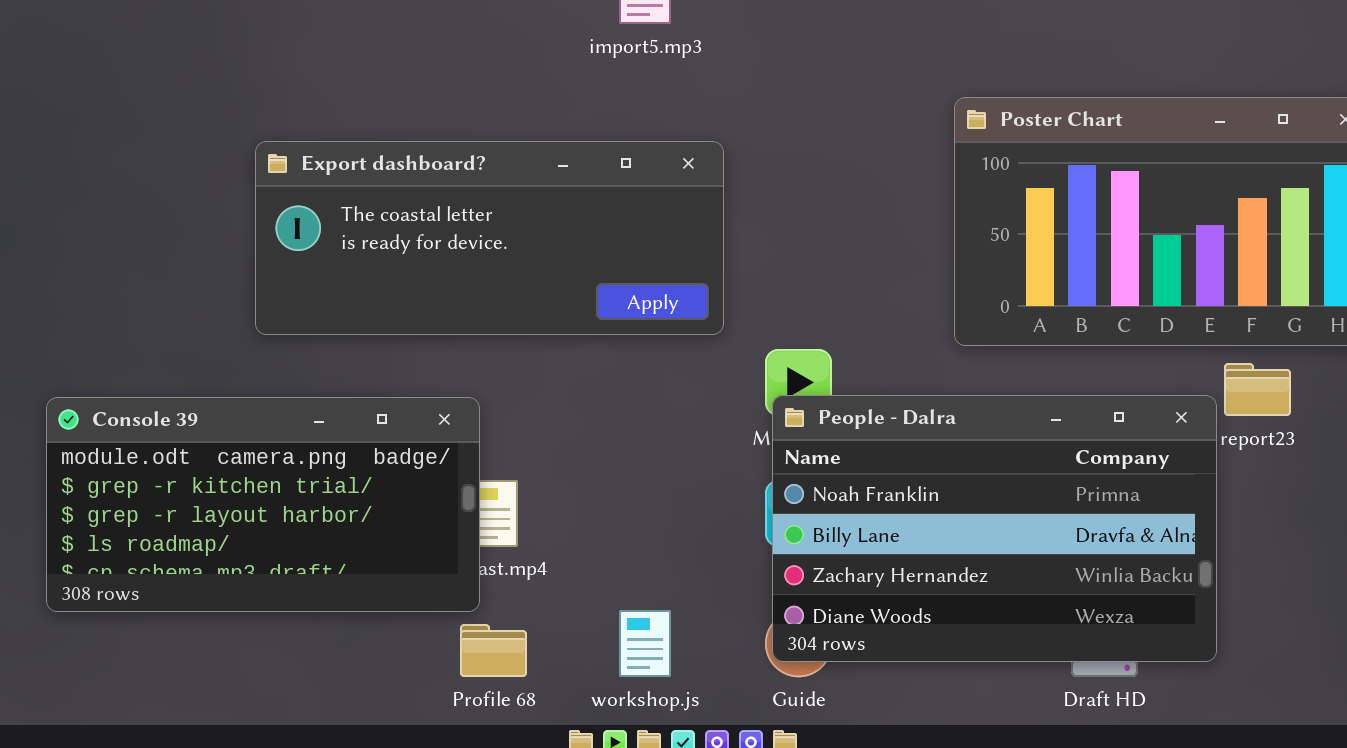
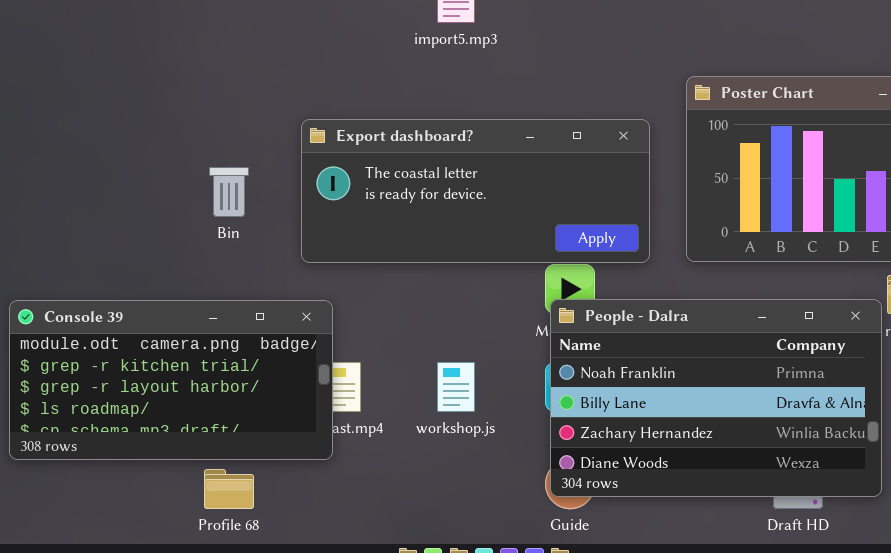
Export dashboard?: [255,141,724,335] -> [301,119,650,263], moved
workshop.js: [619,610,671,677] -> [437,362,475,412], moved
Profile 68: [460,624,527,677] -> [204,469,254,509], moved

